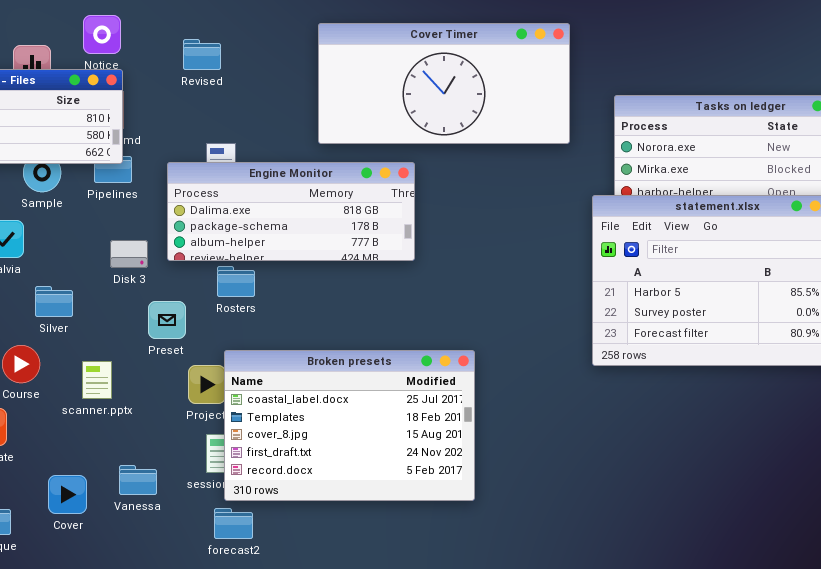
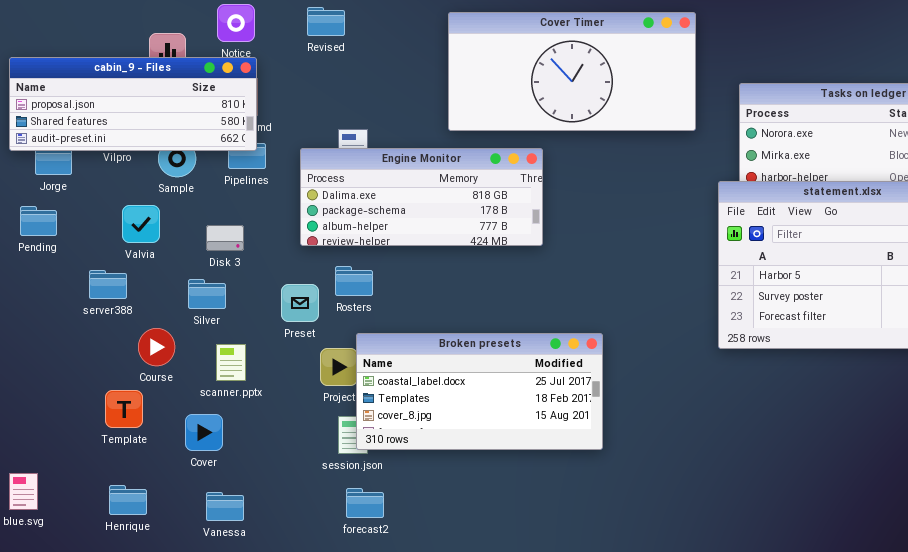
Revised: [183,39,221,70] -> [307,7,345,36], moved
Disk 3: [110,240,148,268] -> [206,225,244,251], moved
Rosters: [217,266,255,297] -> [335,266,373,296], moved
Silver: [35,286,73,317] -> [188,279,226,309], moved
Broken presets: [224,350,475,501] -> [356,333,603,450], resized
Vanessa: [119,465,157,495] -> [206,492,244,521], moved
Cover: [48,475,87,514] -> [185,414,223,451], moved

